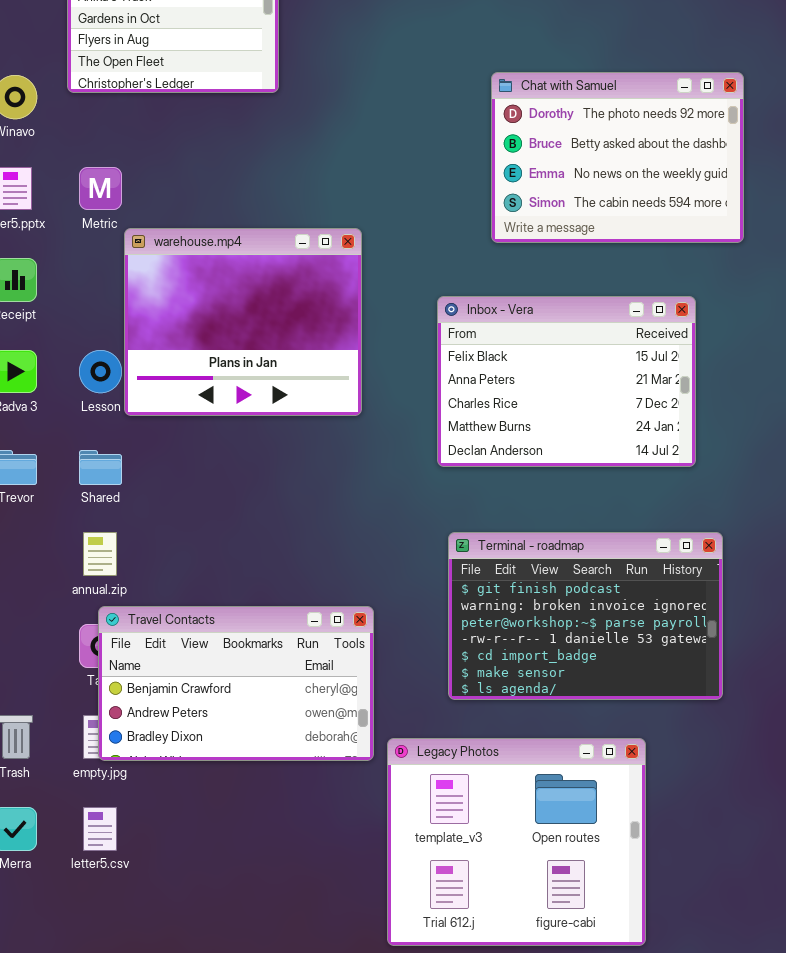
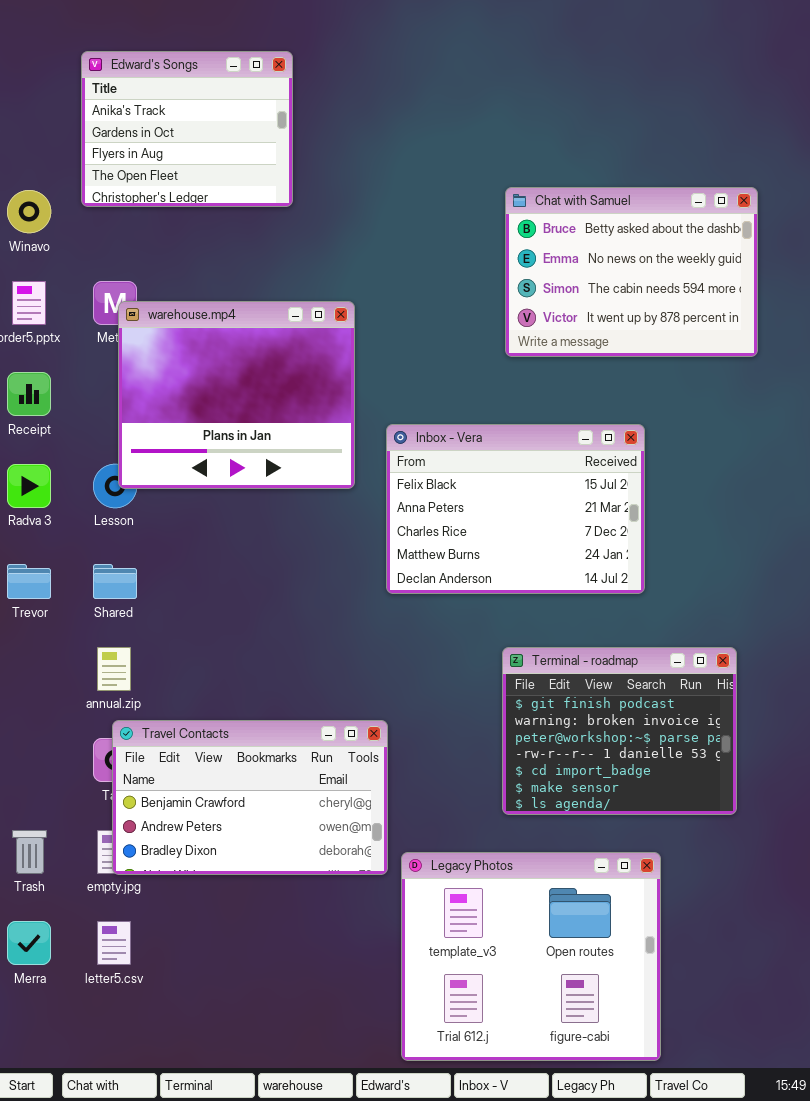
Chat with Samuel: [491,72,744,243] -> [505,187,758,357], scrolled down 1 row
warehouse.mp4: [124,228,362,416] -> [118,301,355,489], moved
Inbox - Vera: [437,296,696,467] -> [386,424,645,594], moved
Terminal - roadmap: [448,532,723,700] -> [502,647,737,815], resized

